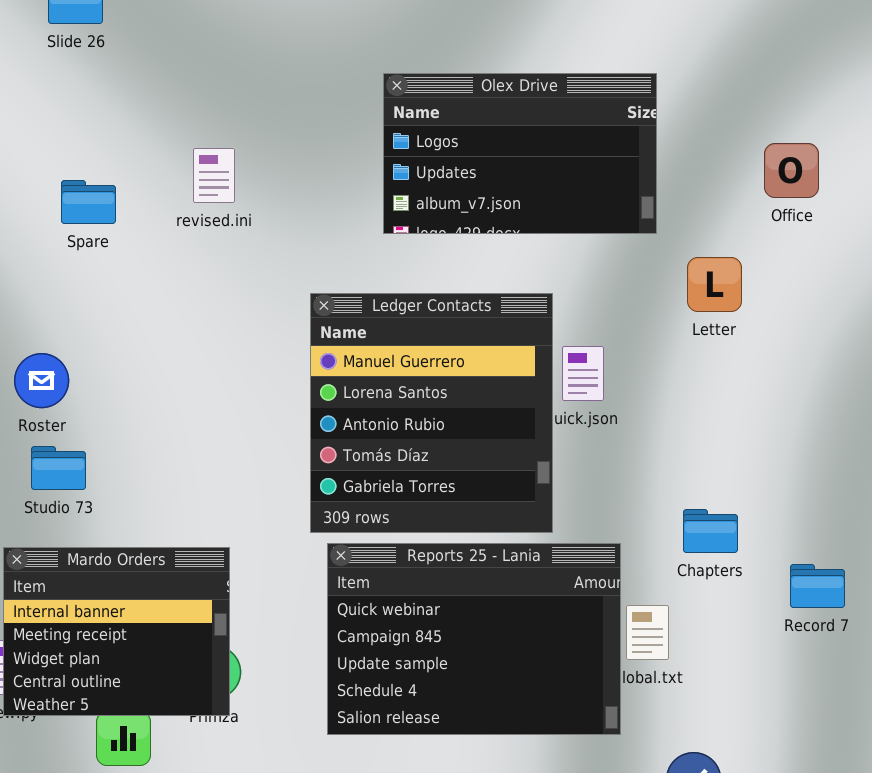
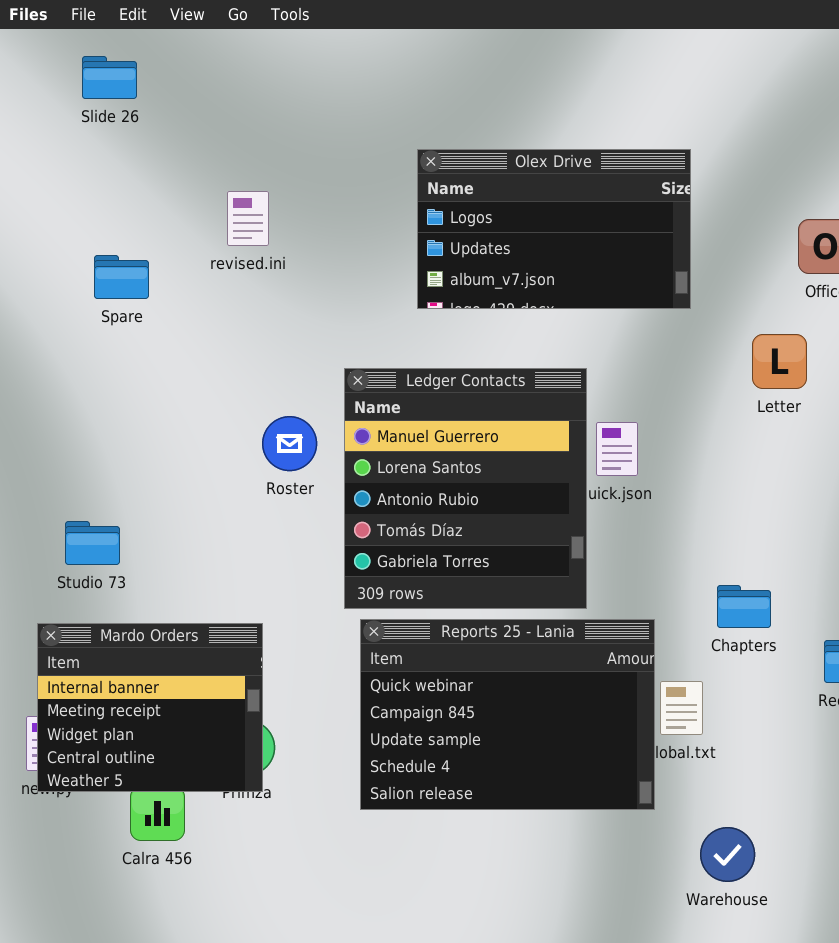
revised.ini: [193,148,235,203] -> [227,191,269,246], moved
Letter: [687,257,742,312] -> [752,334,807,389], moved
Roster: [14,353,69,408] -> [262,416,317,471], moved

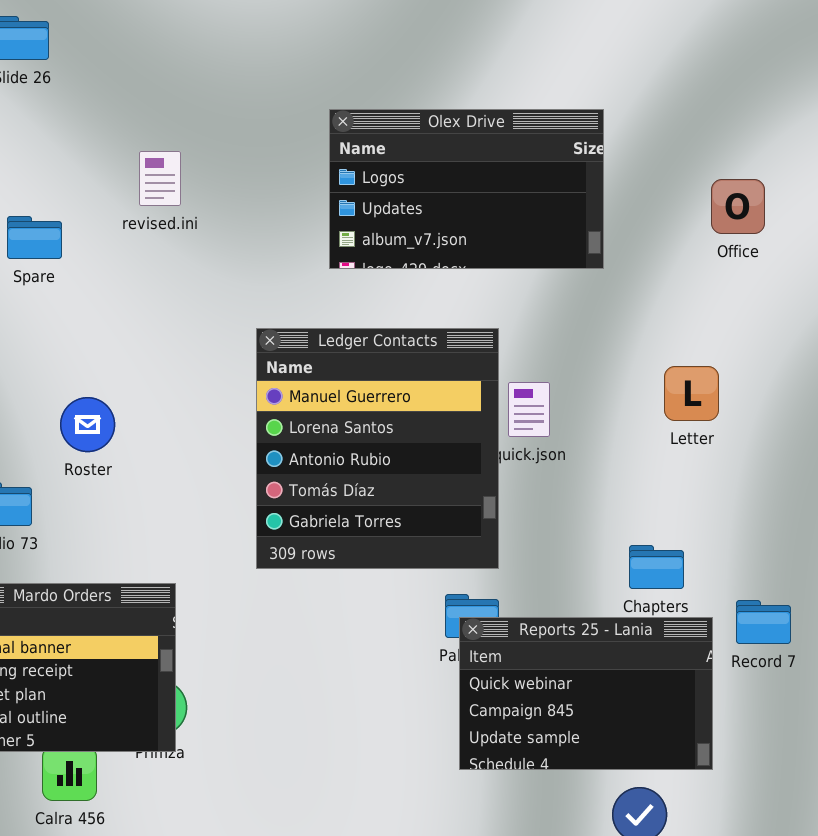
Letter: [752,334,807,389] -> [664,366,719,421], moved
Roster: [262,416,317,471] -> [60,397,115,452], moved
Reports 25 - Lania: [360,619,655,810] -> [459,617,713,770], moved, resized

